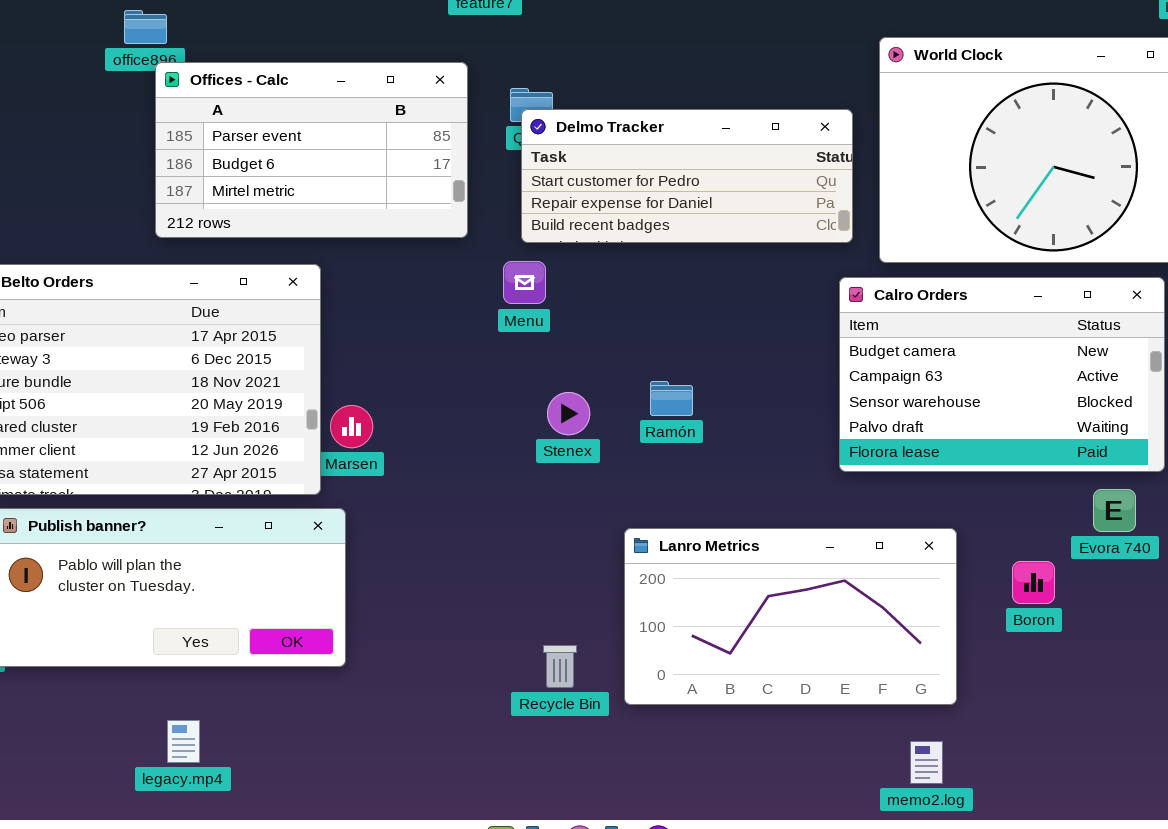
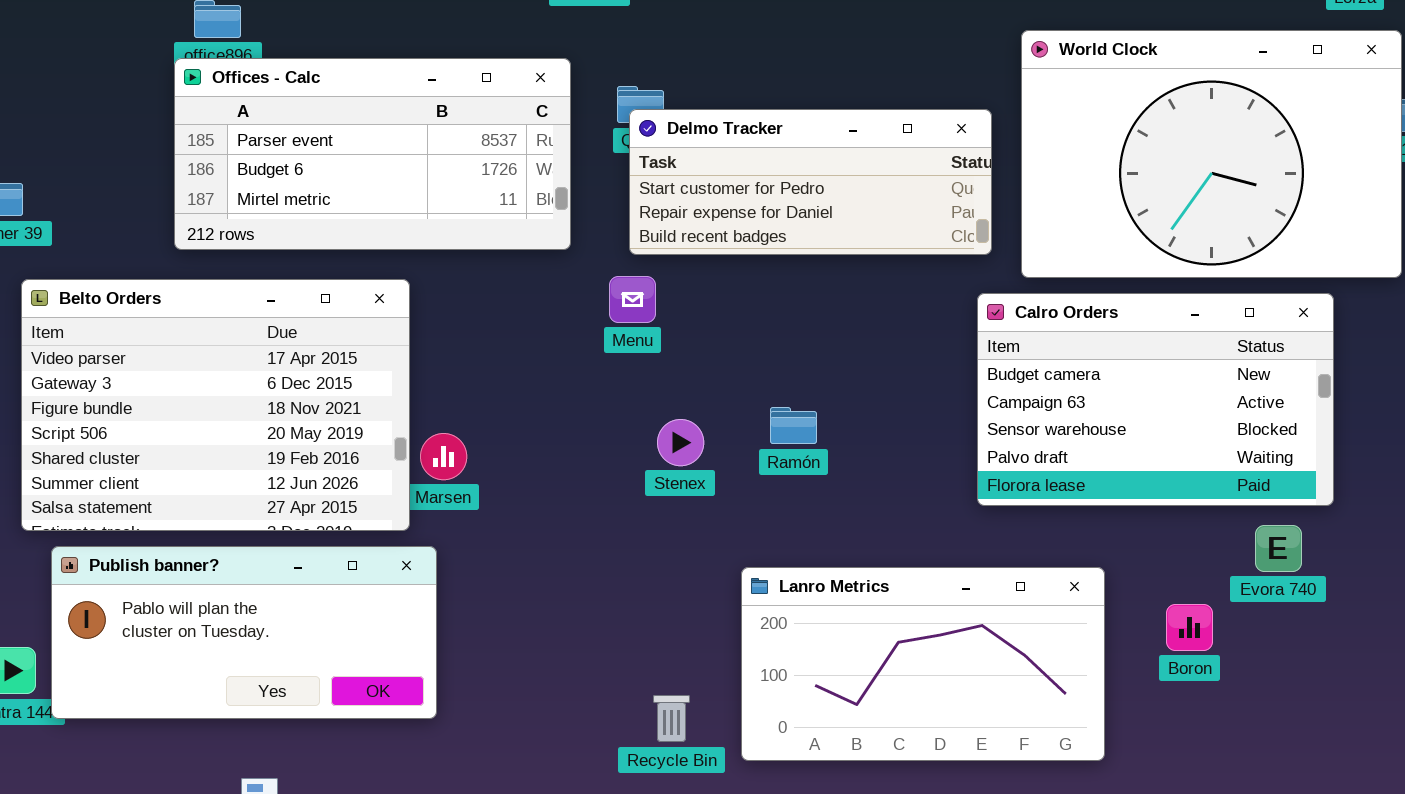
Offices - Calc: [155,62,468,238] -> [174,58,571,250], resized

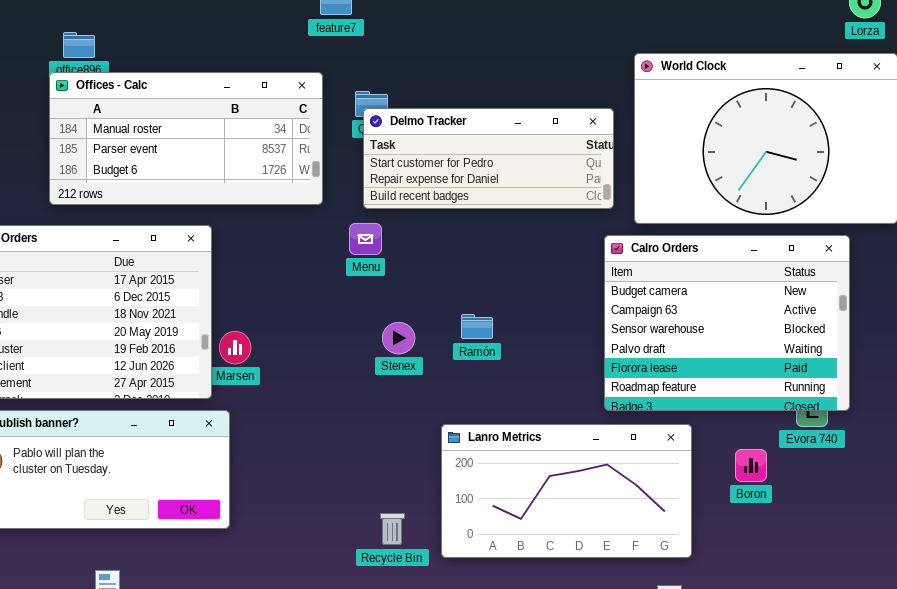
Offices - Calc: [174,58,571,250] -> [49,72,323,205], scrolled up 1 row
Calro Orders: [977,293,1334,506] -> [604,235,850,411], resized

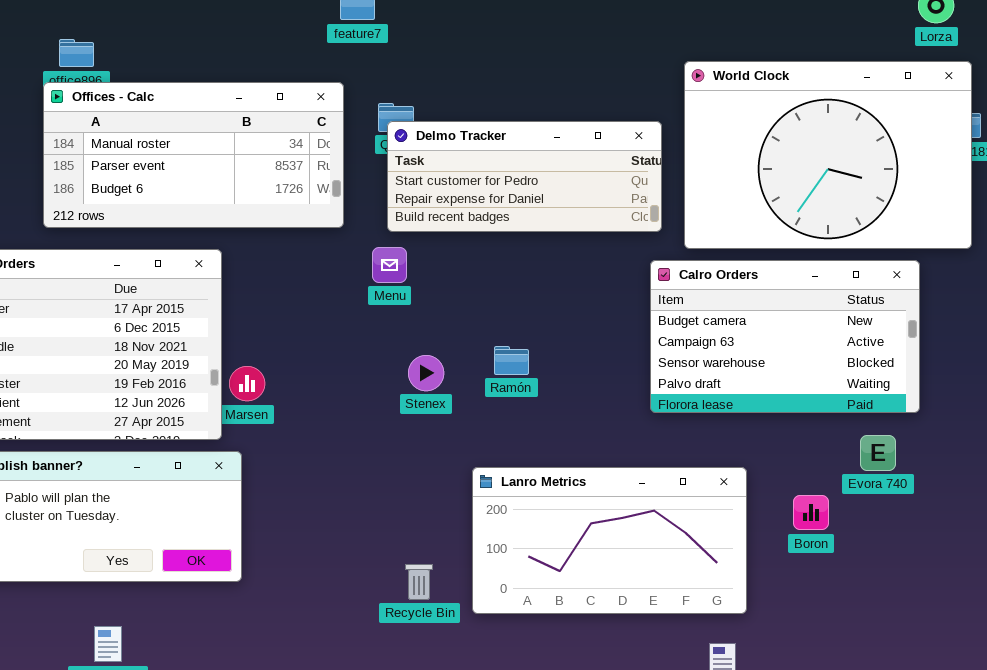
Calro Orders: [604,235,850,411] -> [650,260,920,413], resized

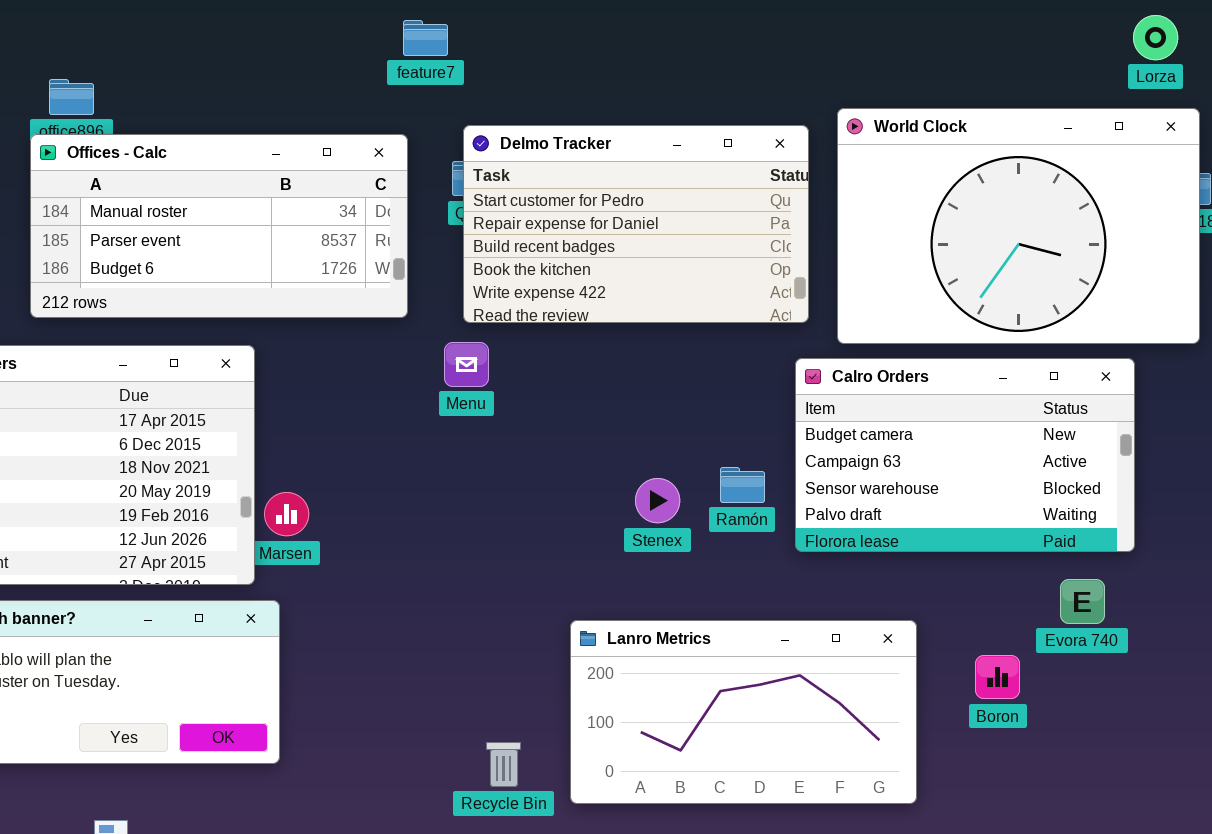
Delmo Tracker: [387,121,662,232] -> [463,125,809,323], resized
Ramón: [494,346,529,375] -> [720,467,765,503], moved
Stenex: [408,355,444,391] -> [635,478,680,523], moved

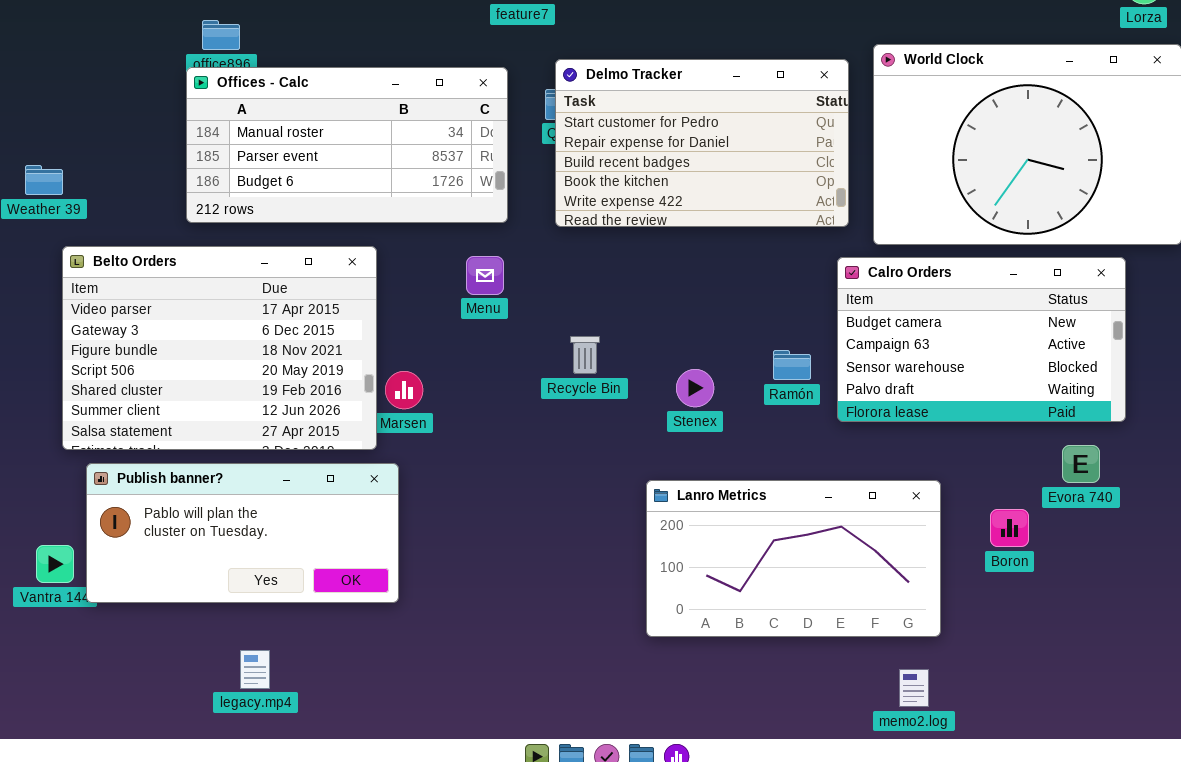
Menu: [444,342,489,387] -> [466,256,504,295], moved
Stenex: [635,478,680,523] -> [676,369,714,407], moved
Recycle Bin: [486,742,521,787] -> [570,336,600,374], moved

